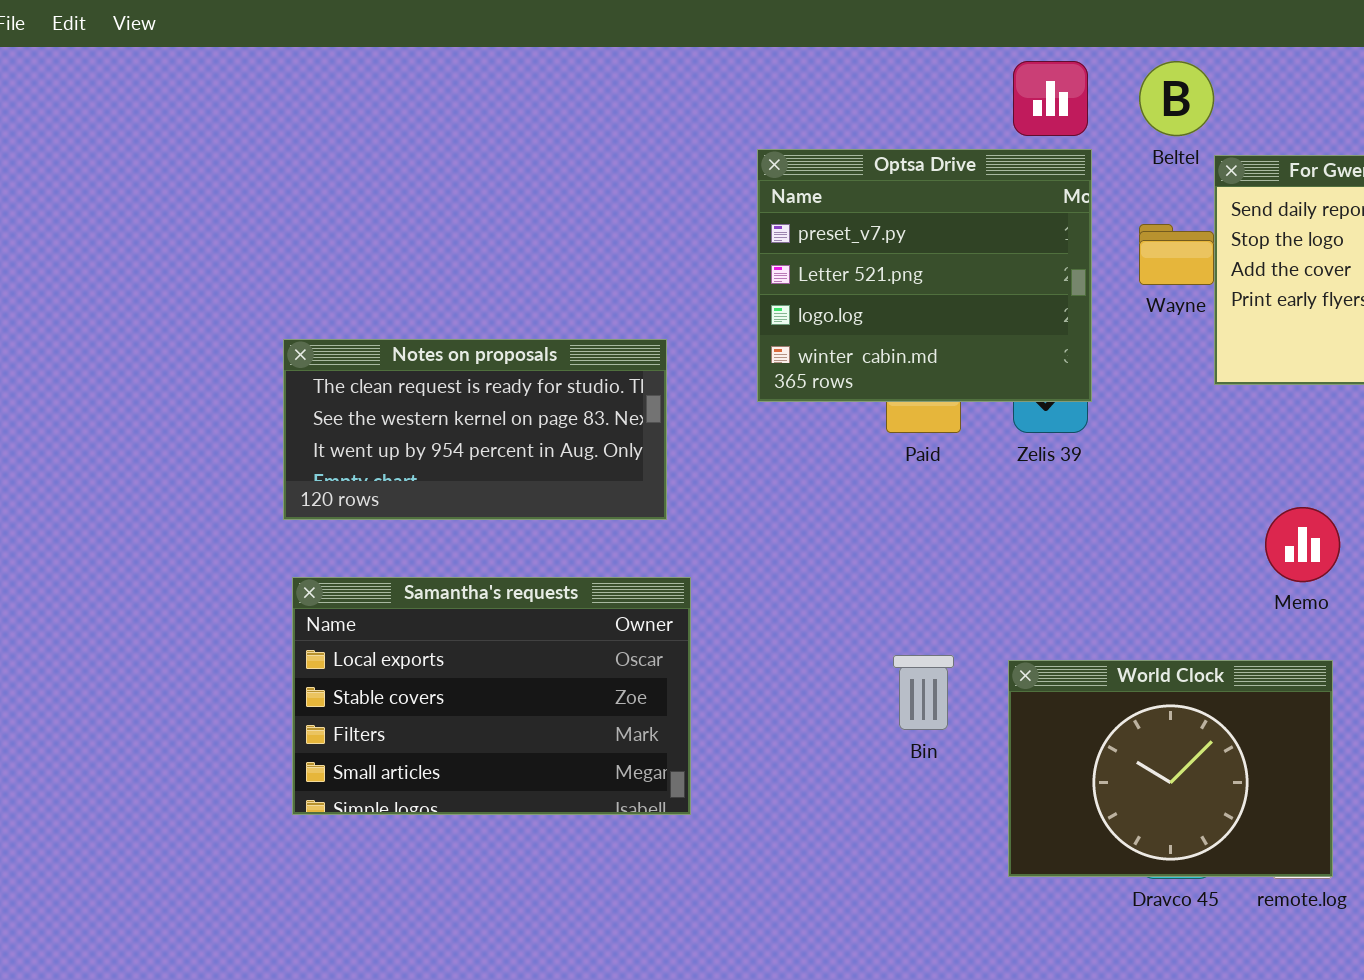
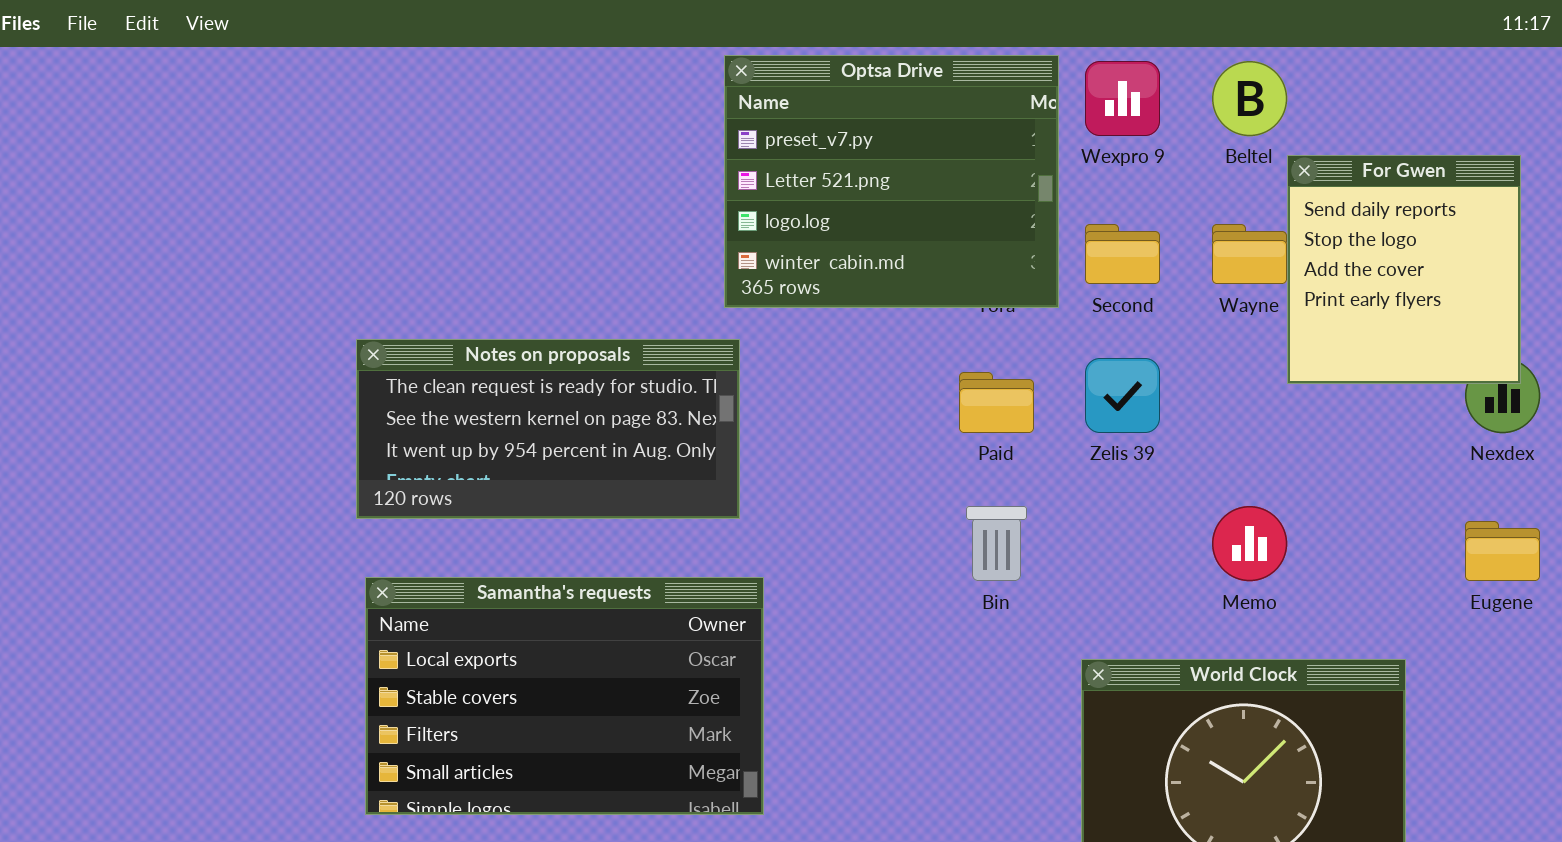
Optsa Drive: [757,149,1092,402] -> [724,55,1059,308], moved
Memo: [1265,507,1340,582] -> [1212,506,1287,581], moved
Bin: [893,655,954,730] -> [966,506,1027,581], moved

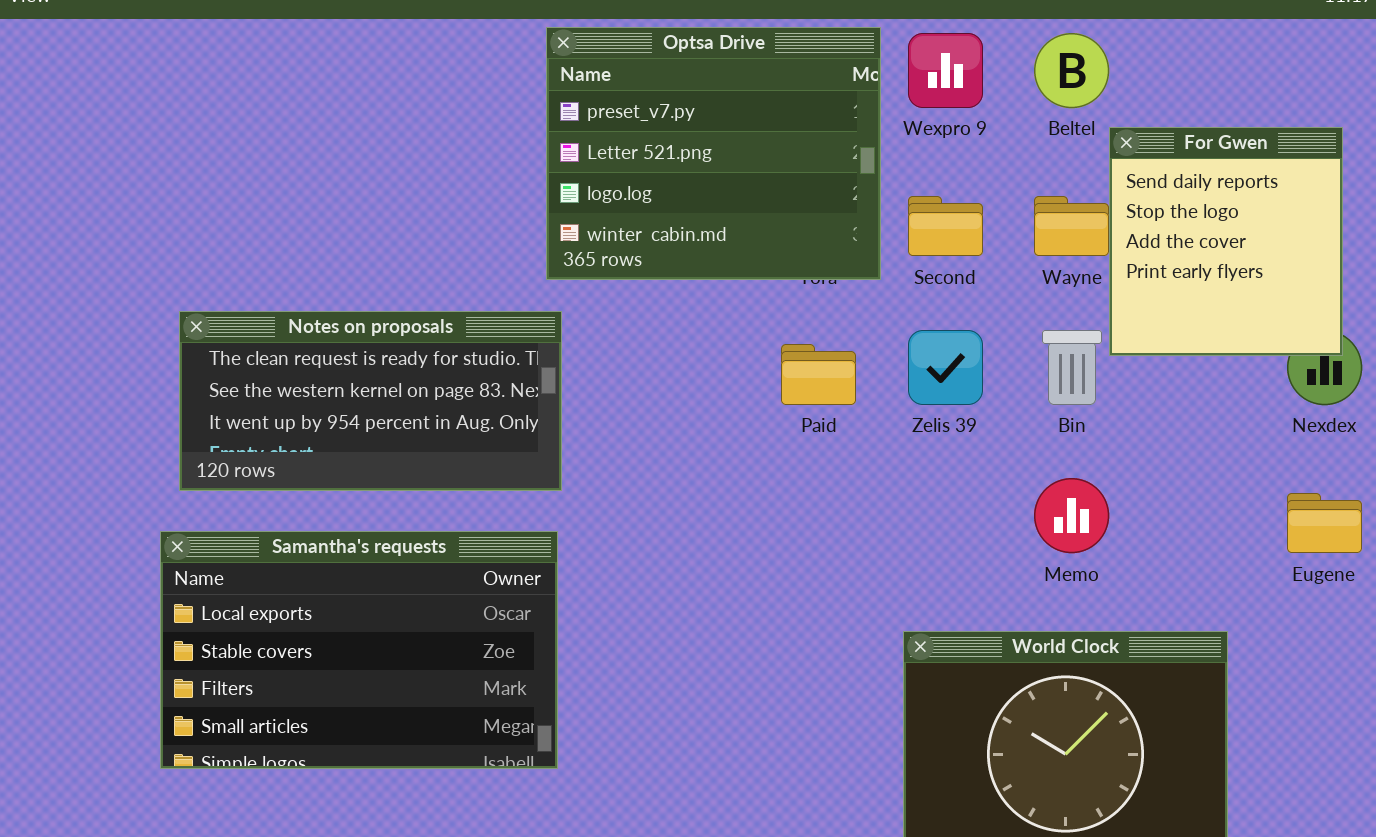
Bin: [966,506,1027,581] -> [1042,330,1102,405], moved
Samantha's requests: [365,577,764,815] -> [160,531,558,769], moved

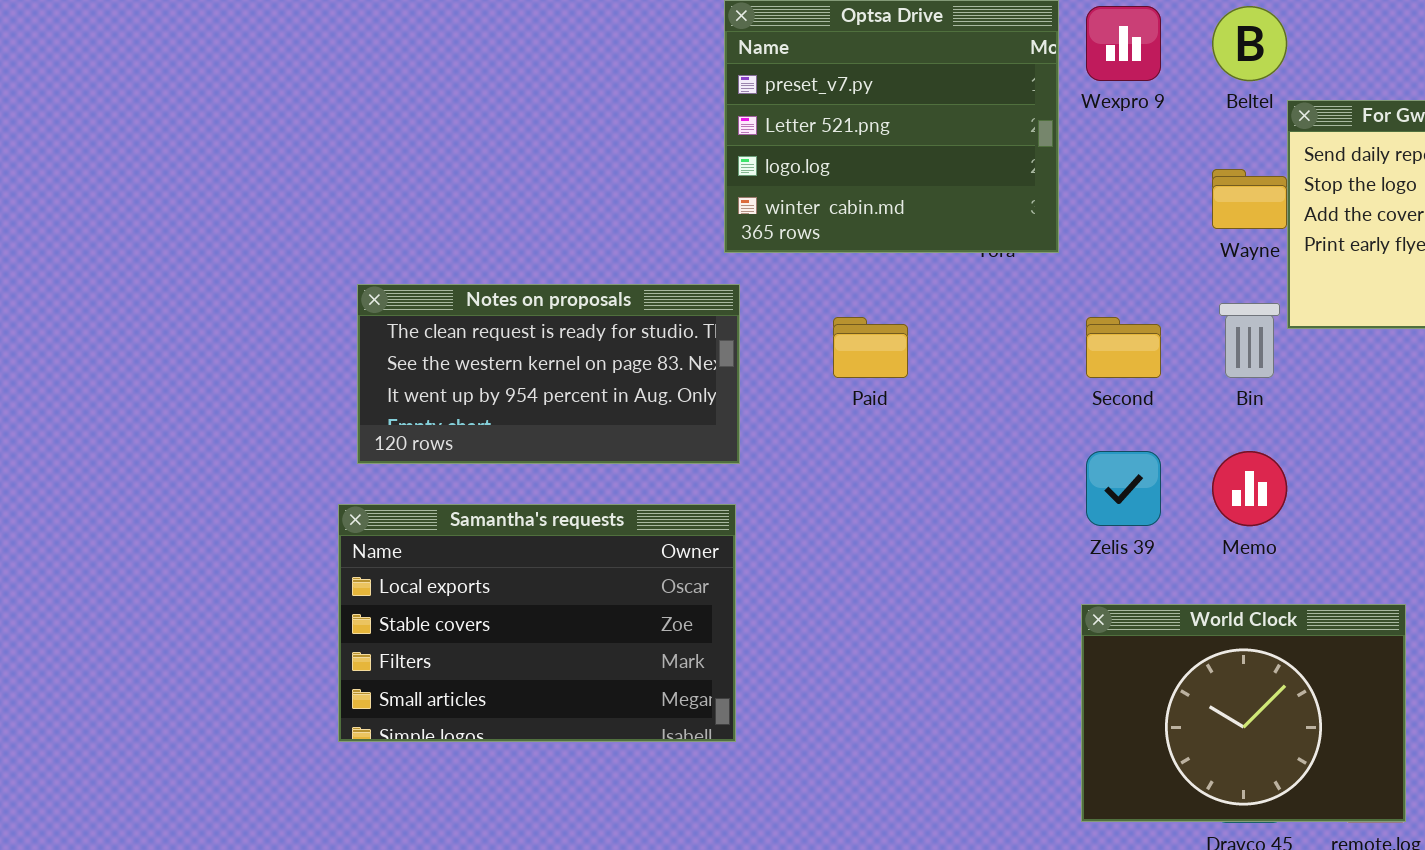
Second: [908,196,983,256] -> [1086,317,1161,378], moved
Zelis 39: [908,330,983,405] -> [1086,451,1161,526], moved
Paid: [781,344,856,405] -> [833,317,908,378], moved

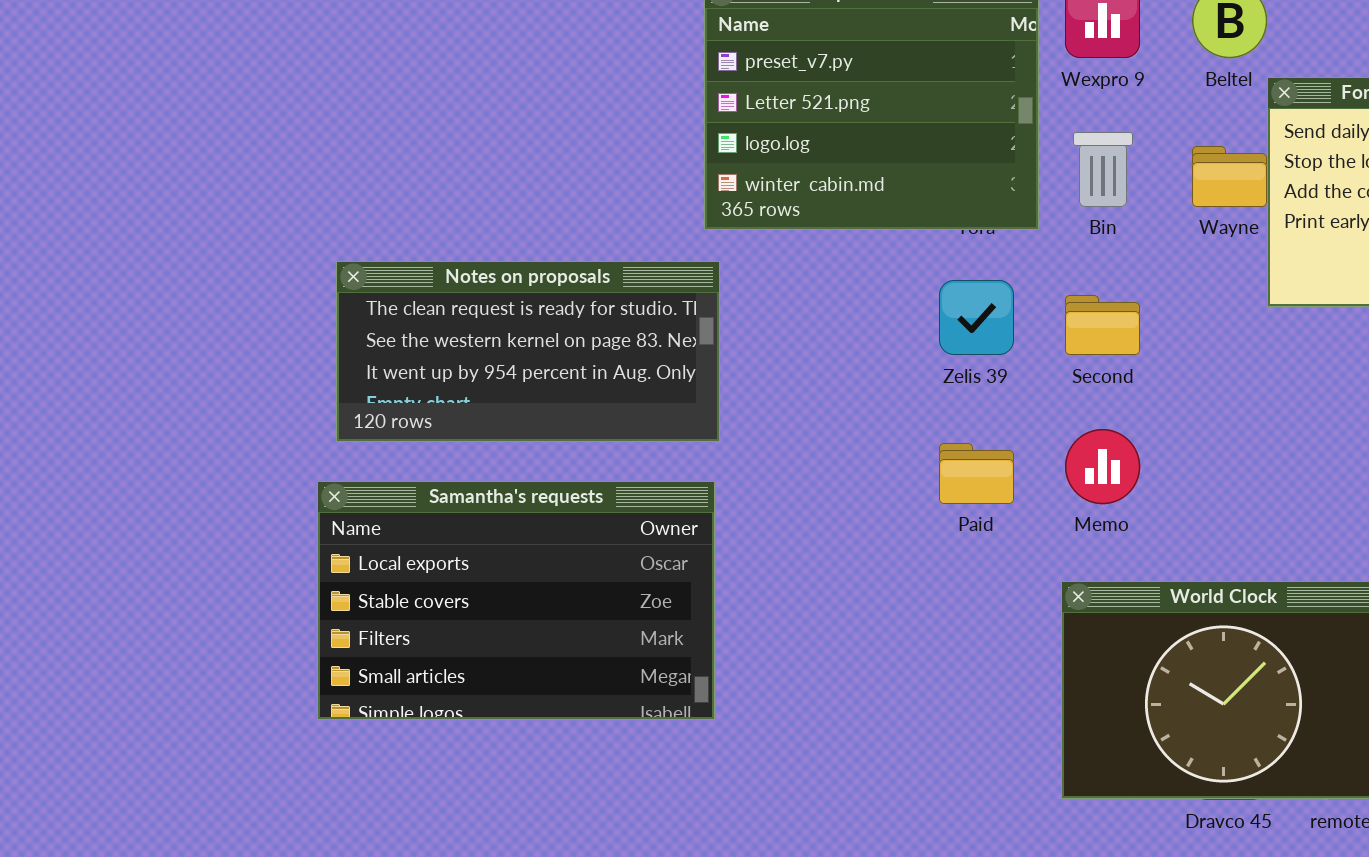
Bin: [1219,303,1280,378] -> [1073,132,1133,207], moved
Paid: [833,317,908,378] -> [939,443,1014,504], moved
Zelis 39: [1086,451,1161,526] -> [939,280,1014,355], moved
Memo: [1212,451,1287,526] -> [1065,429,1140,504], moved

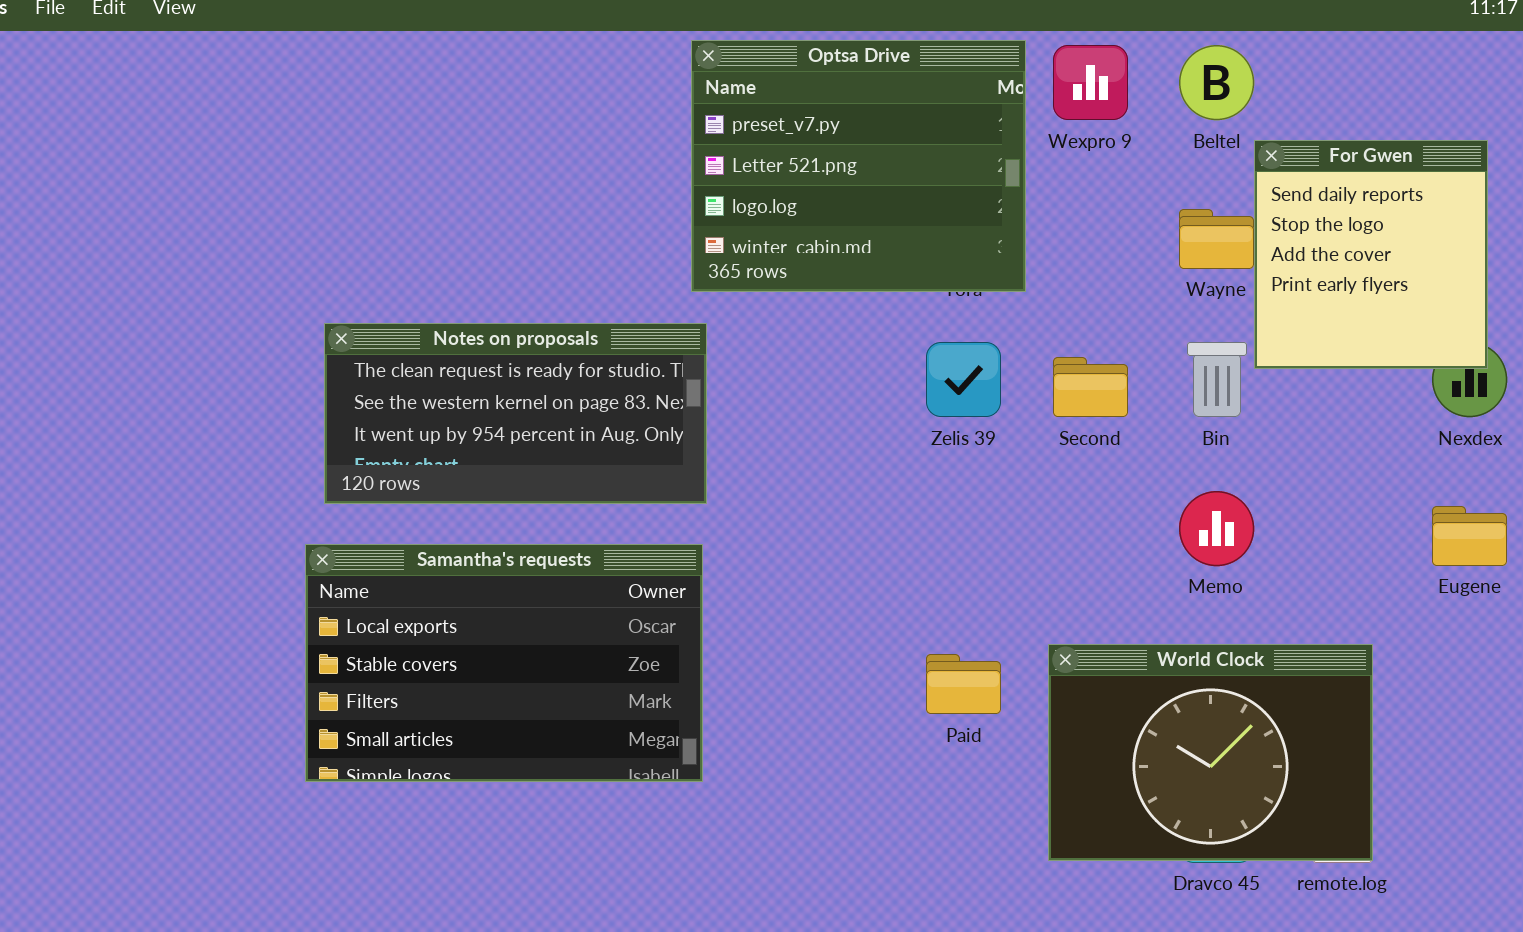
Bin: [1073,132,1133,207] -> [1187,342,1247,417], moved
Memo: [1065,429,1140,504] -> [1179,491,1254,566], moved
Paid: [939,443,1014,504] -> [926,654,1001,714], moved

